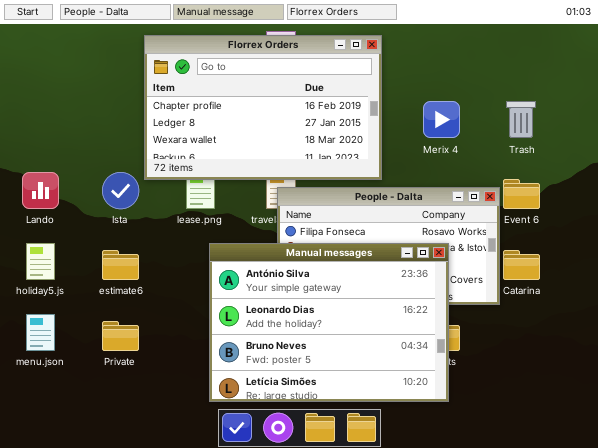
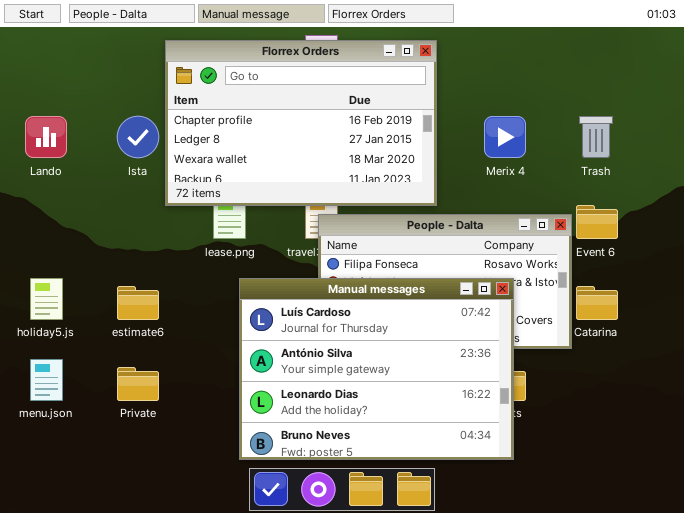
Lando: [22,172,59,209] -> [25,116,67,158], moved
Ista: [102,172,139,209] -> [117,116,159,158], moved
Manual messages: [209,243,449,402] -> [239,278,514,460], scrolled up 1 row

